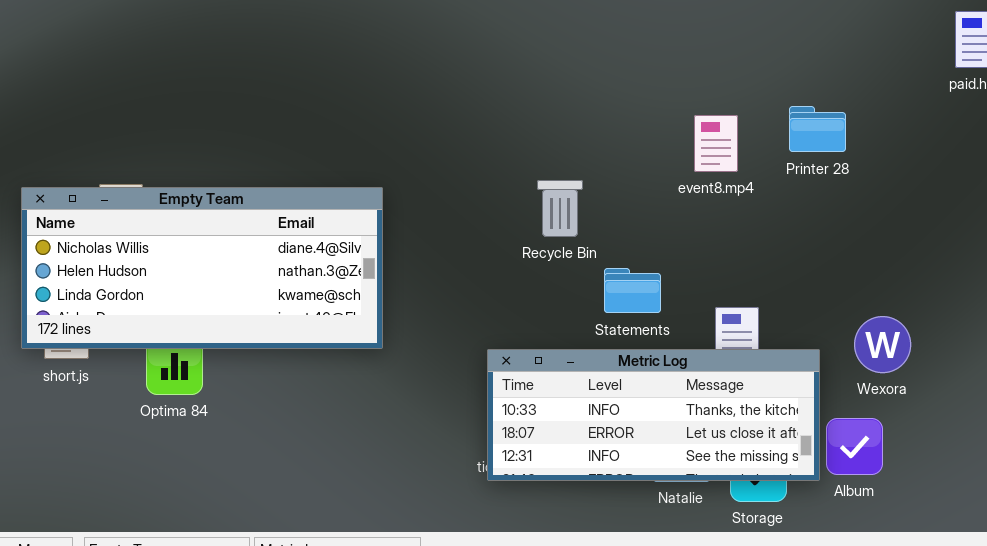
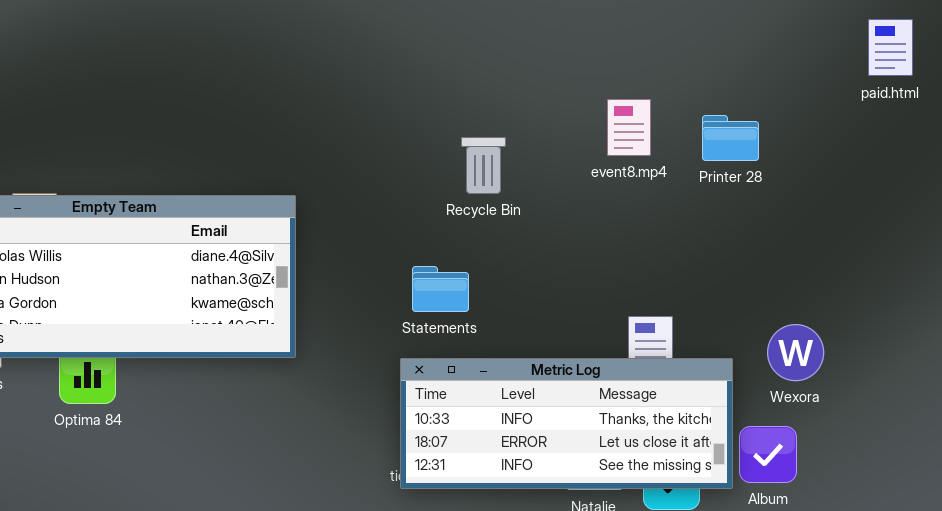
event8.mp4: [694,115,738,172] -> [607,99,651,156], moved
Recycle Bin: [537,180,583,237] -> [461,137,506,194], moved
Statements: [604,268,661,313] -> [412,266,469,312], moved

